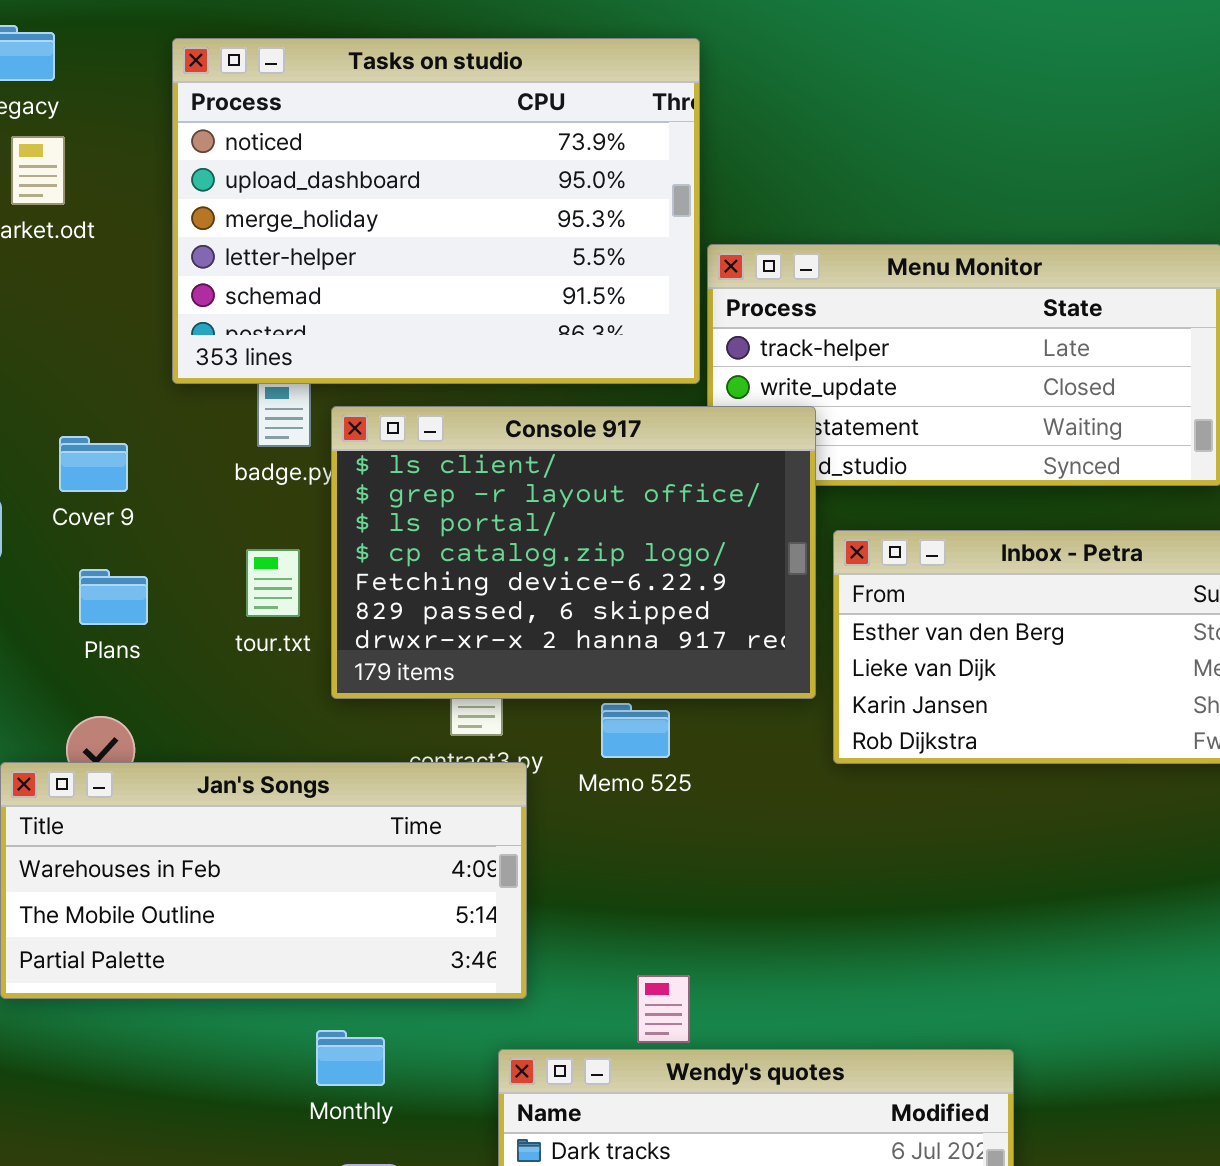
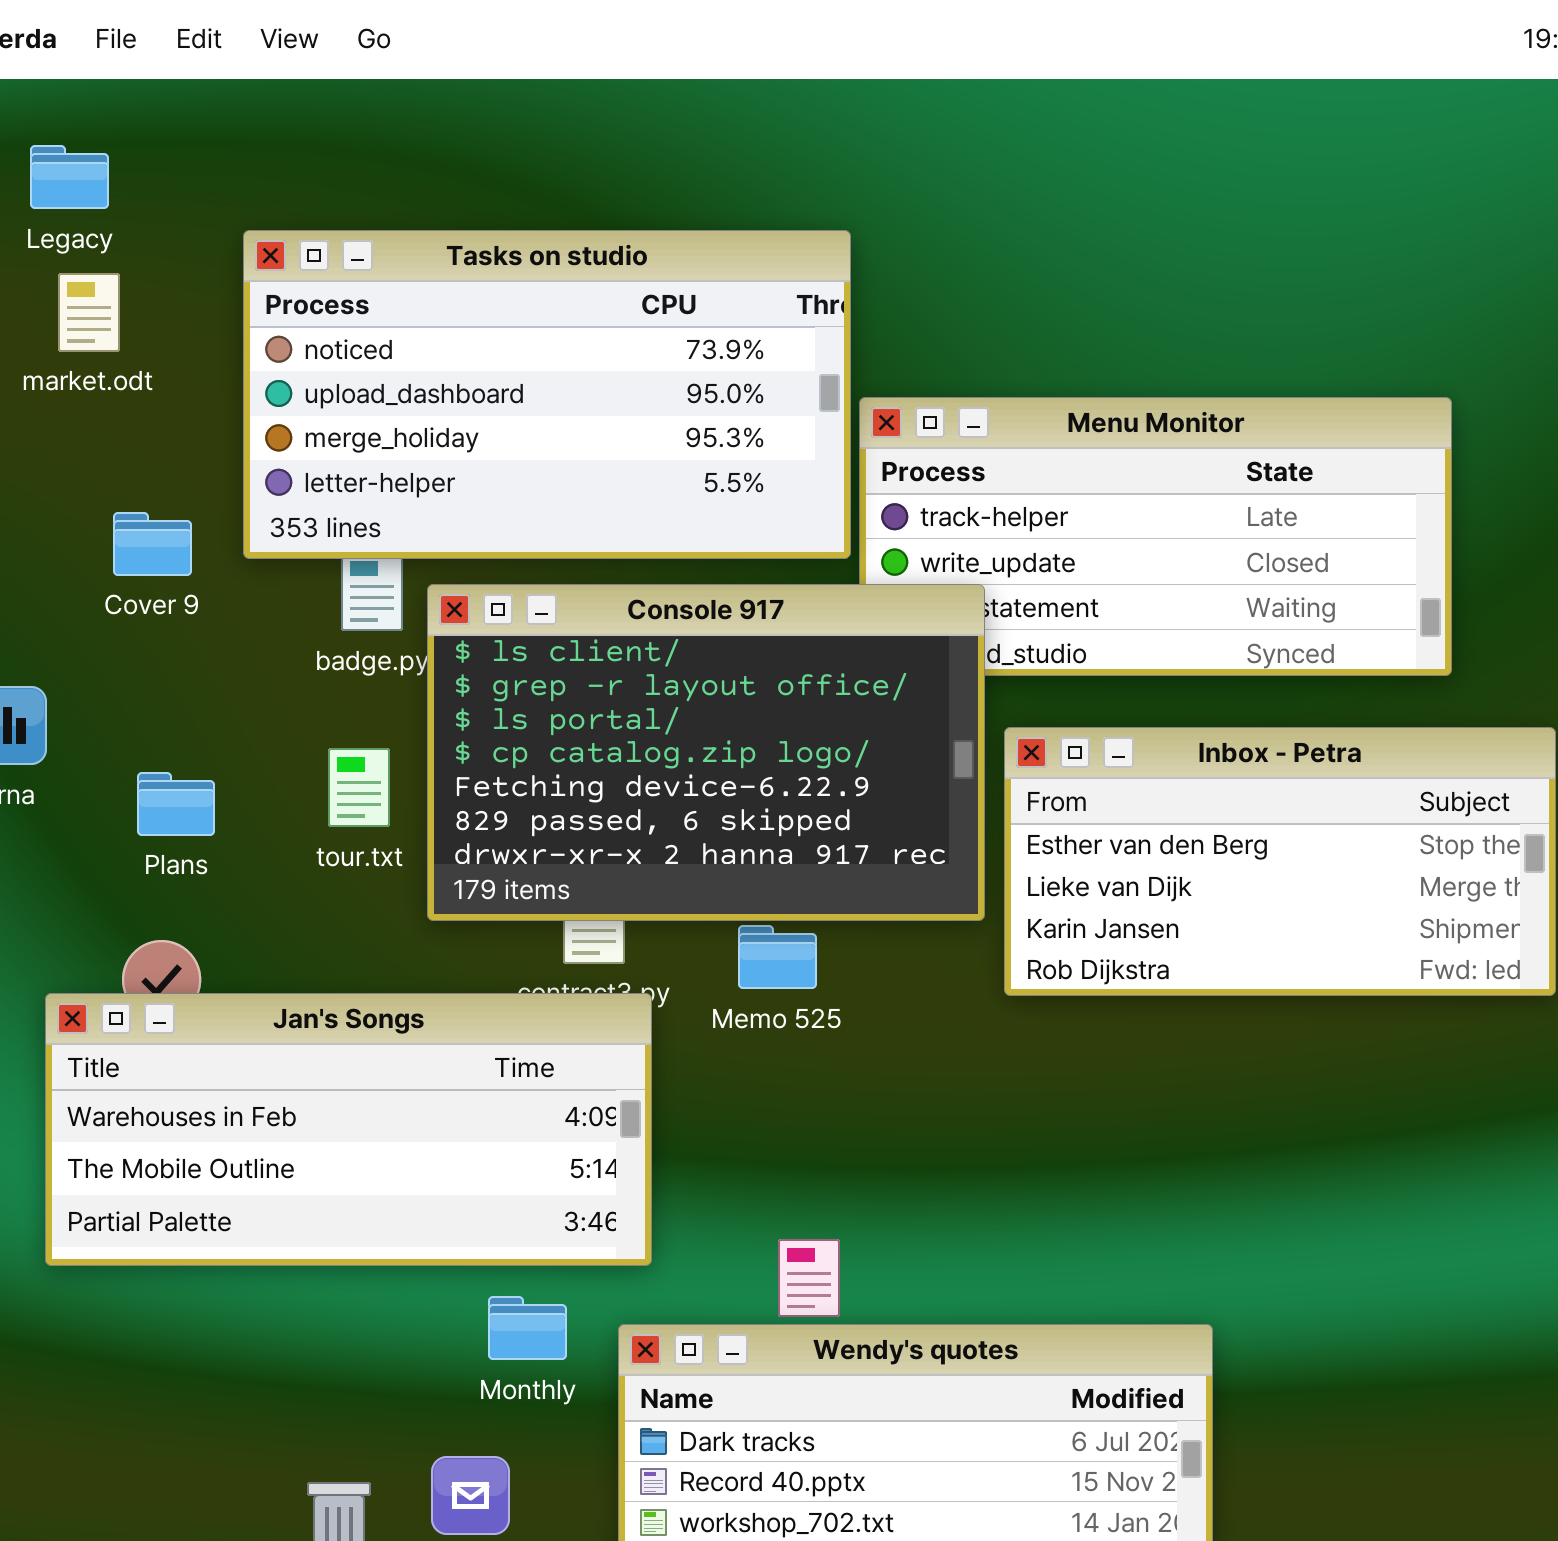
Tasks on studio: [172,38,700,384] -> [243,230,851,559], resized
Cover 9: [59,436,128,492] -> [113,512,192,576], moved
Monthly: [316,1030,385,1086] -> [488,1296,567,1360], moved

